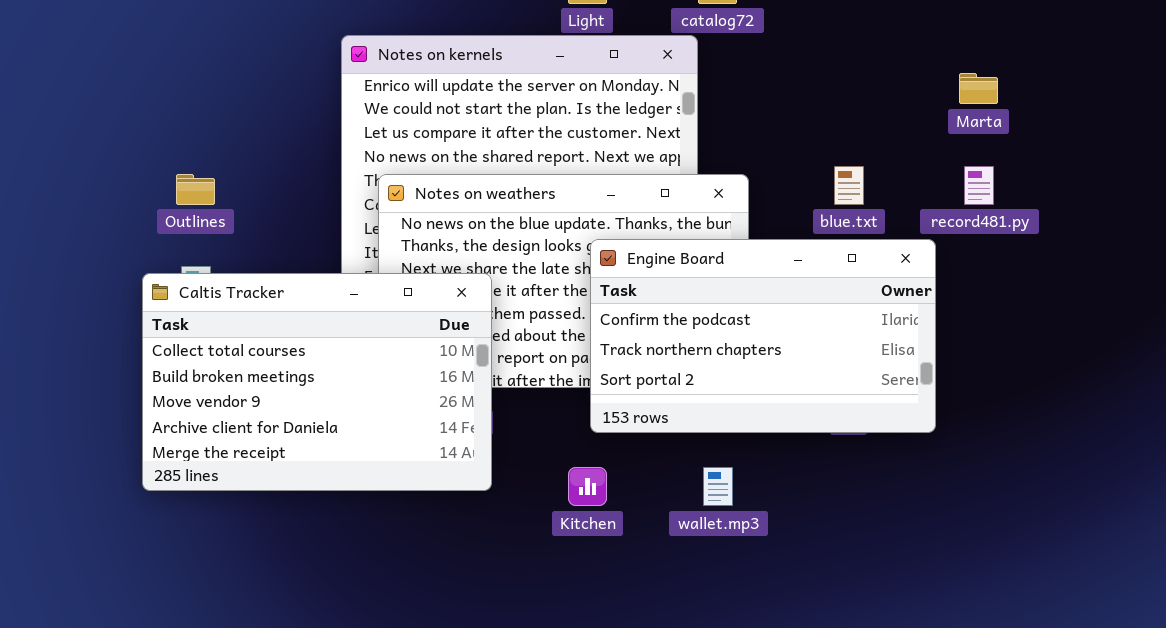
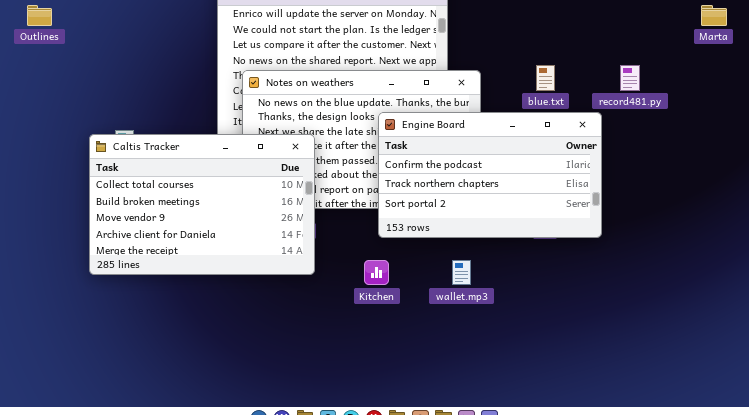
Marta: [959,73,998,104] -> [701,5,727,26], moved
Outlines: [176,174,215,205] -> [27,5,52,26], moved

